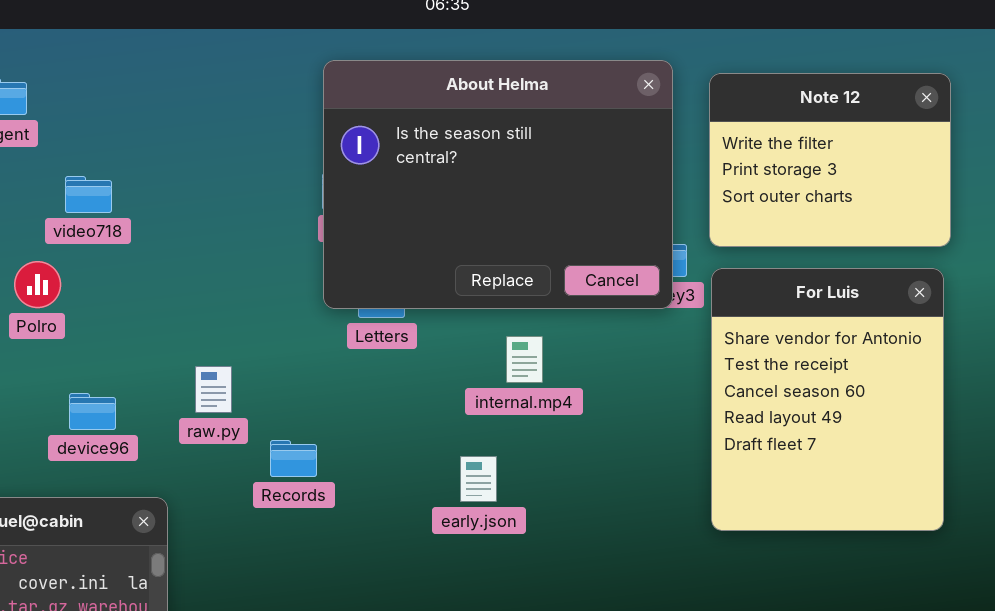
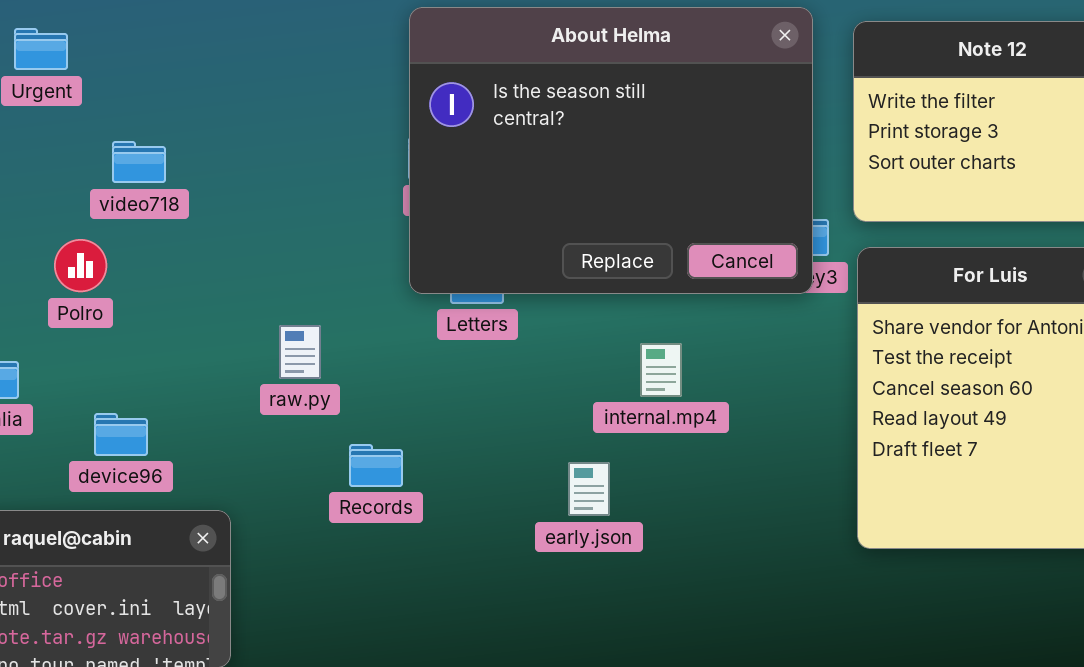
internal.mp4: [506,336,543,383] -> [640,343,682,397], moved
raw.py: [195,366,232,413] -> [279,325,321,379], moved
device96: [69,393,116,430] -> [94,413,148,456], moved

